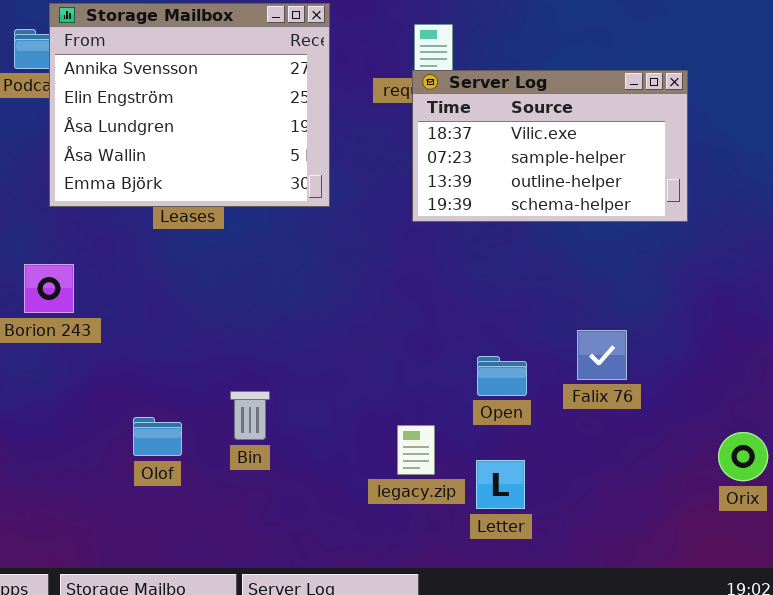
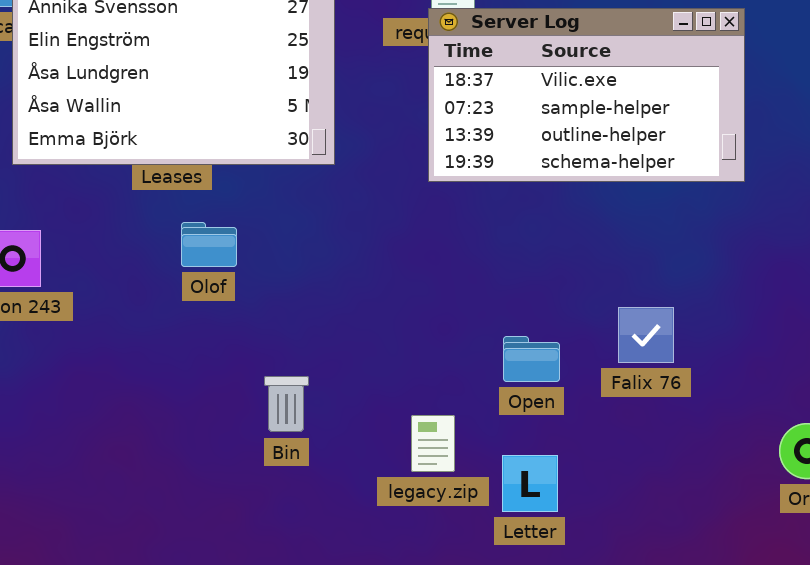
Bin: [230,391,270,440] -> [264,376,309,432], moved
Olof: [133,417,182,456] -> [181,222,237,267], moved

